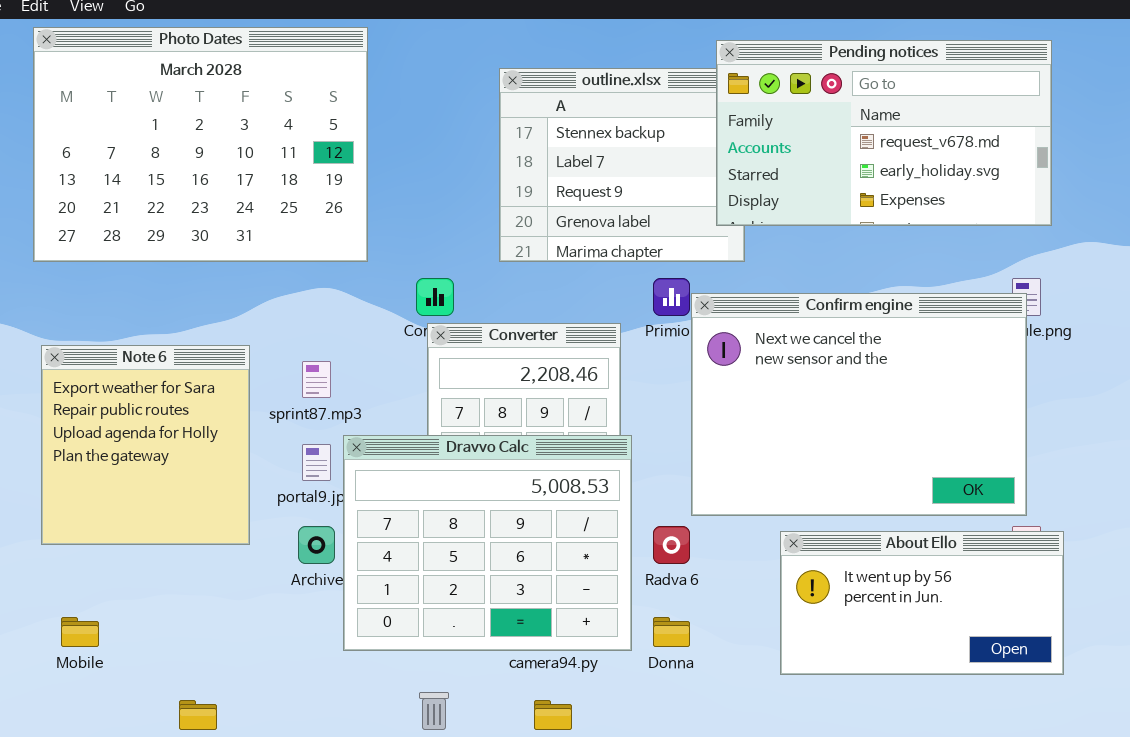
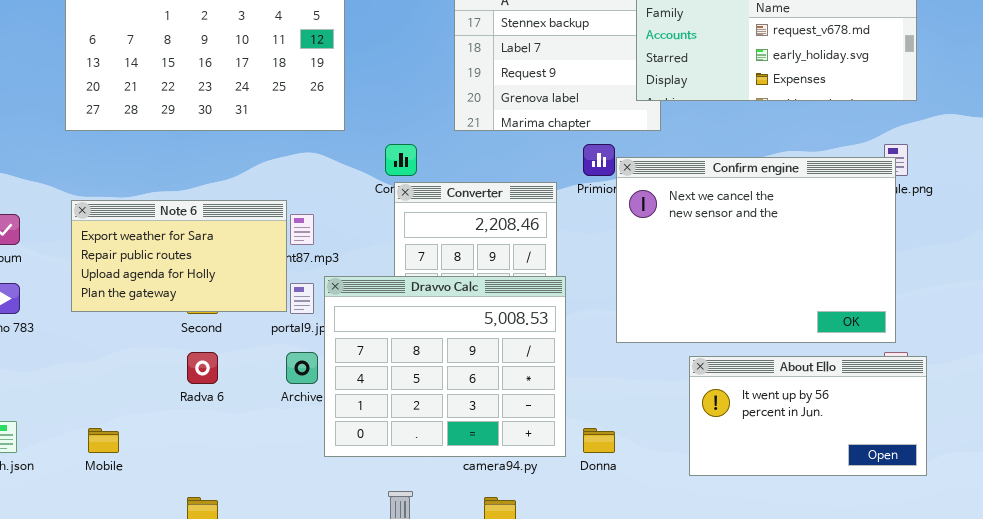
Note 6: [41,345,250,545] -> [71,200,287,312], resized
Radva 6: [653,526,690,564] -> [187,352,218,384], moved

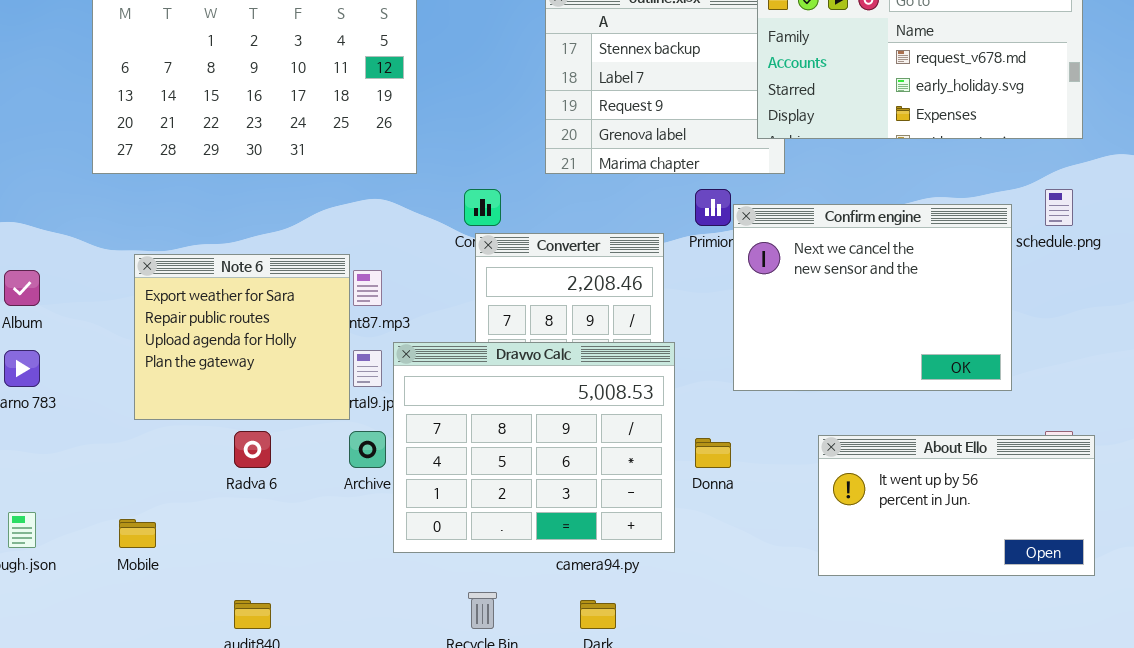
Confirm engine: [616,157,896,343] -> [733,204,1012,391], resized
Note 6: [71,200,287,312] -> [134,254,350,420], resized
Donna: [583,428,615,453] -> [695,438,731,468], moved

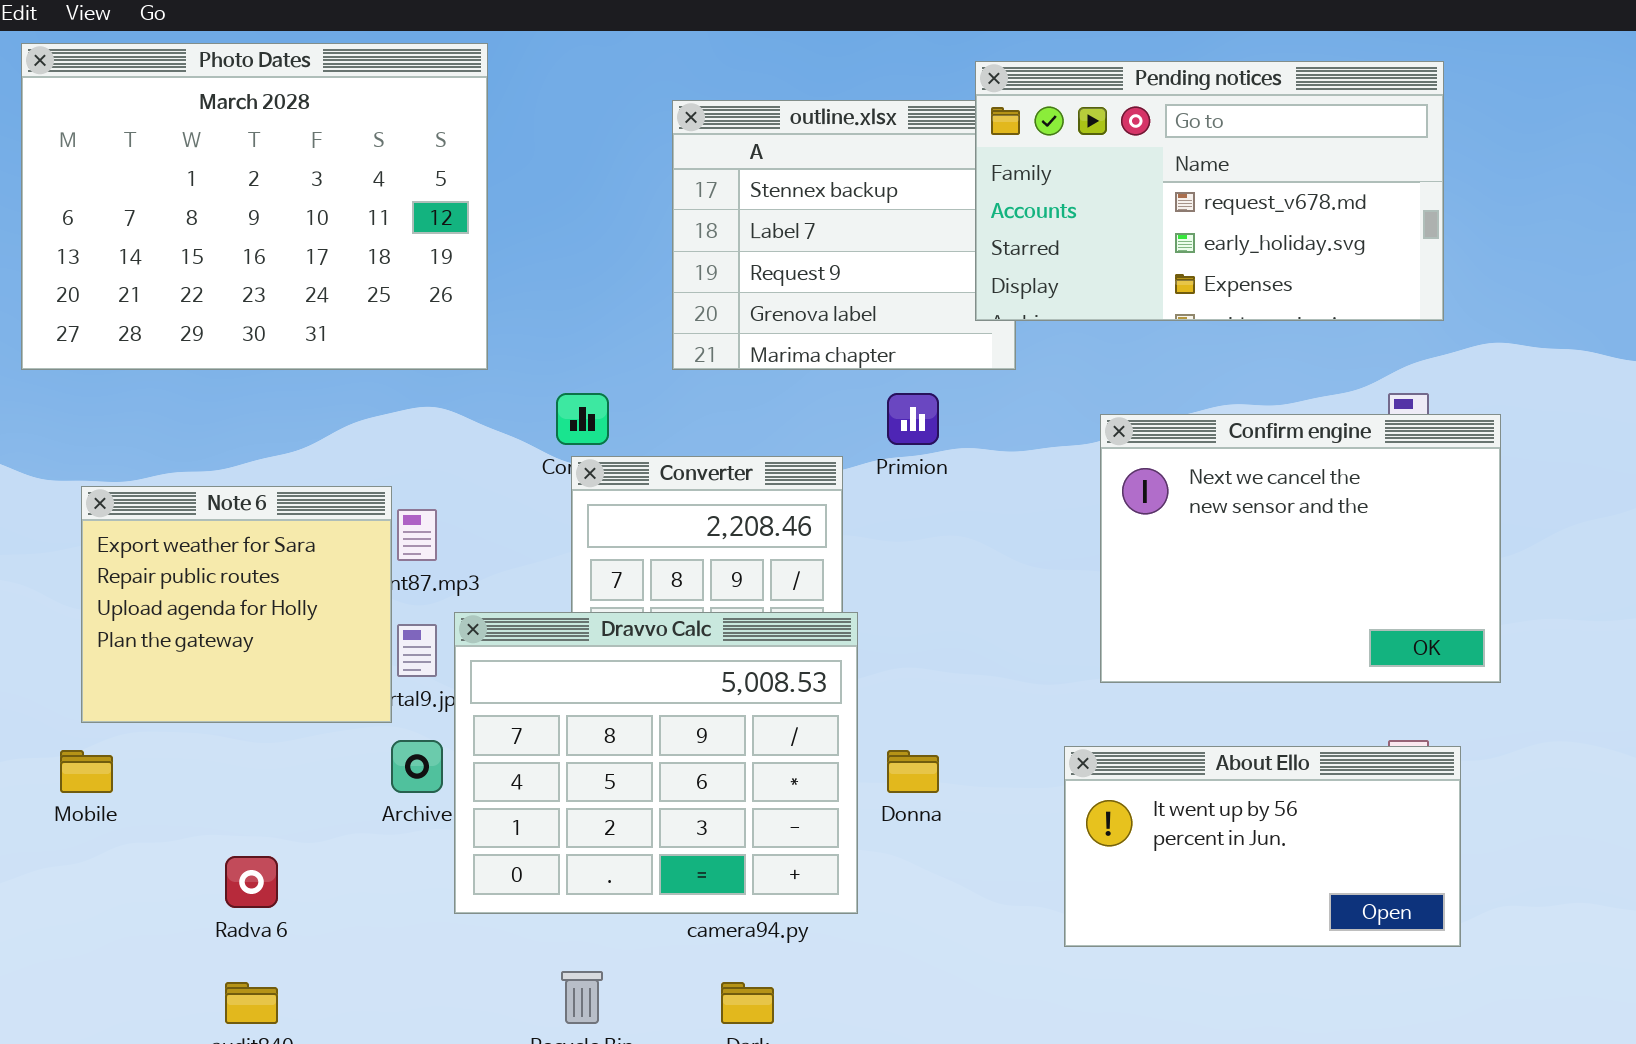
Confirm engine: [733,204,1012,391] -> [1100,414,1501,683], moved
Radva 6: [234,431,271,468] -> [225,856,278,908], moved
Mobile: [119,519,156,548] -> [60,750,113,793], moved

